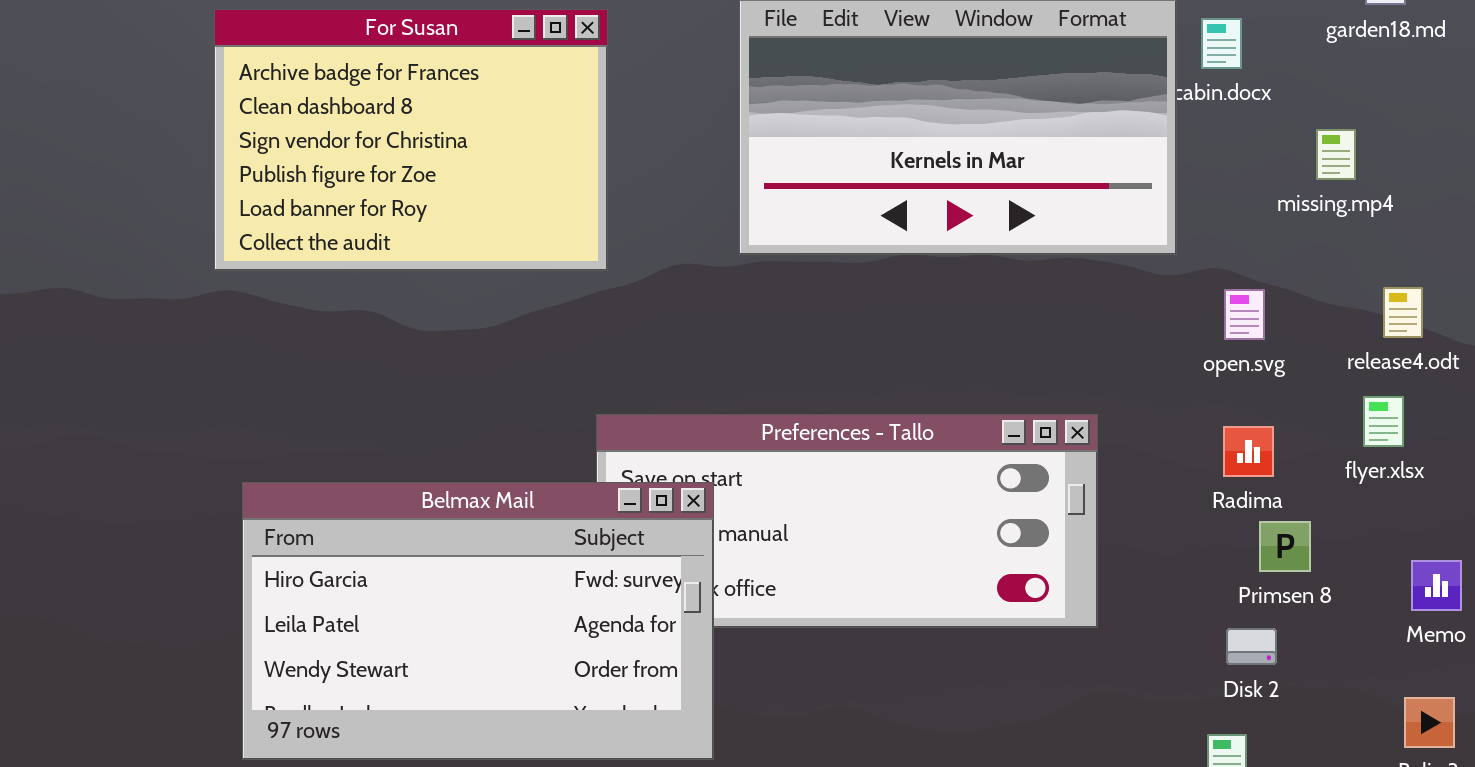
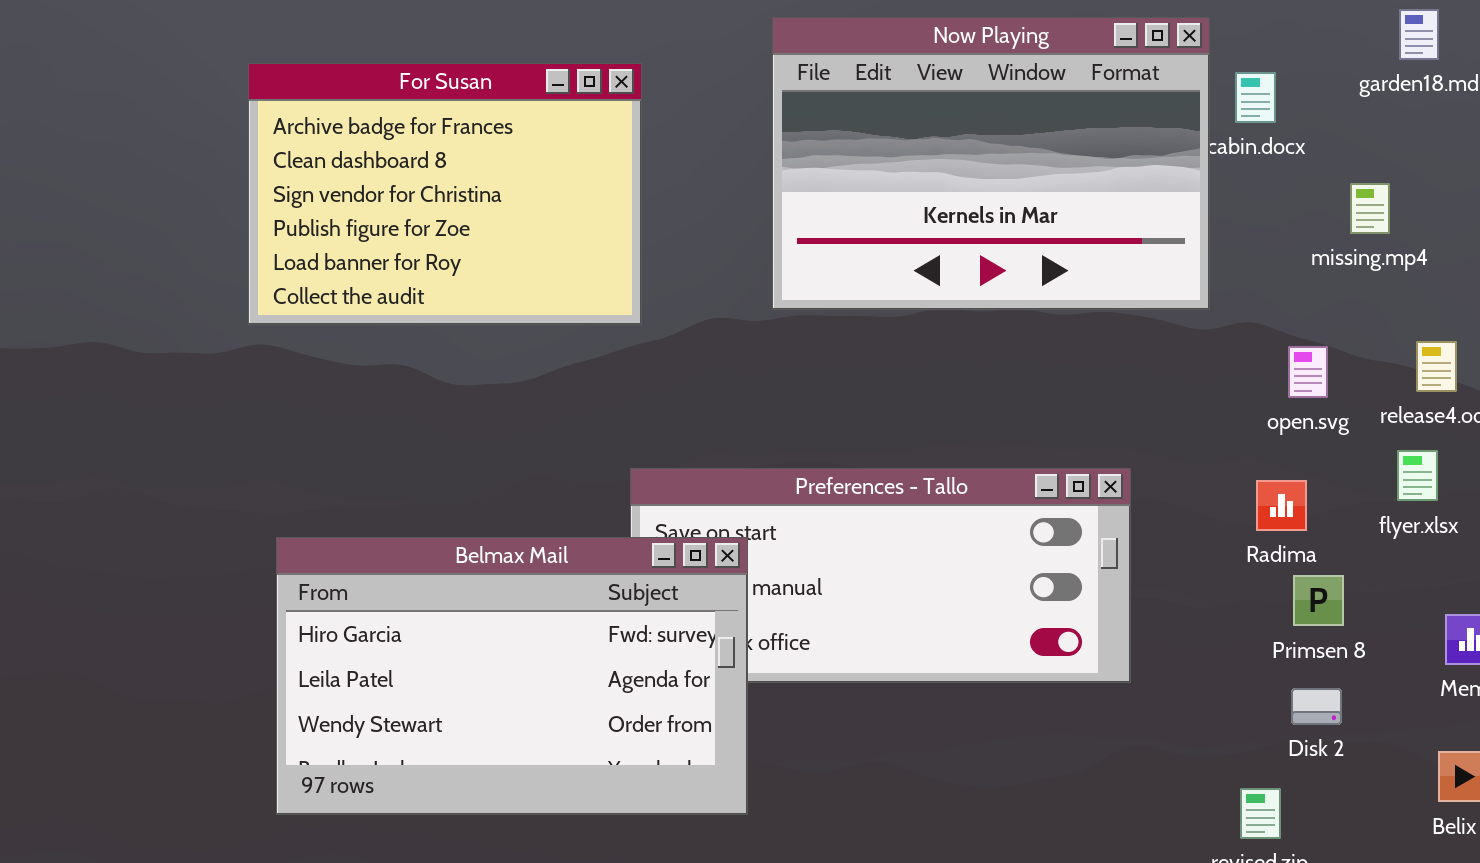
open.svg: [1224,289,1265,340] -> [1288,346,1328,398], moved
Disk 2: [1226,628,1277,665] -> [1291,688,1342,725], moved

